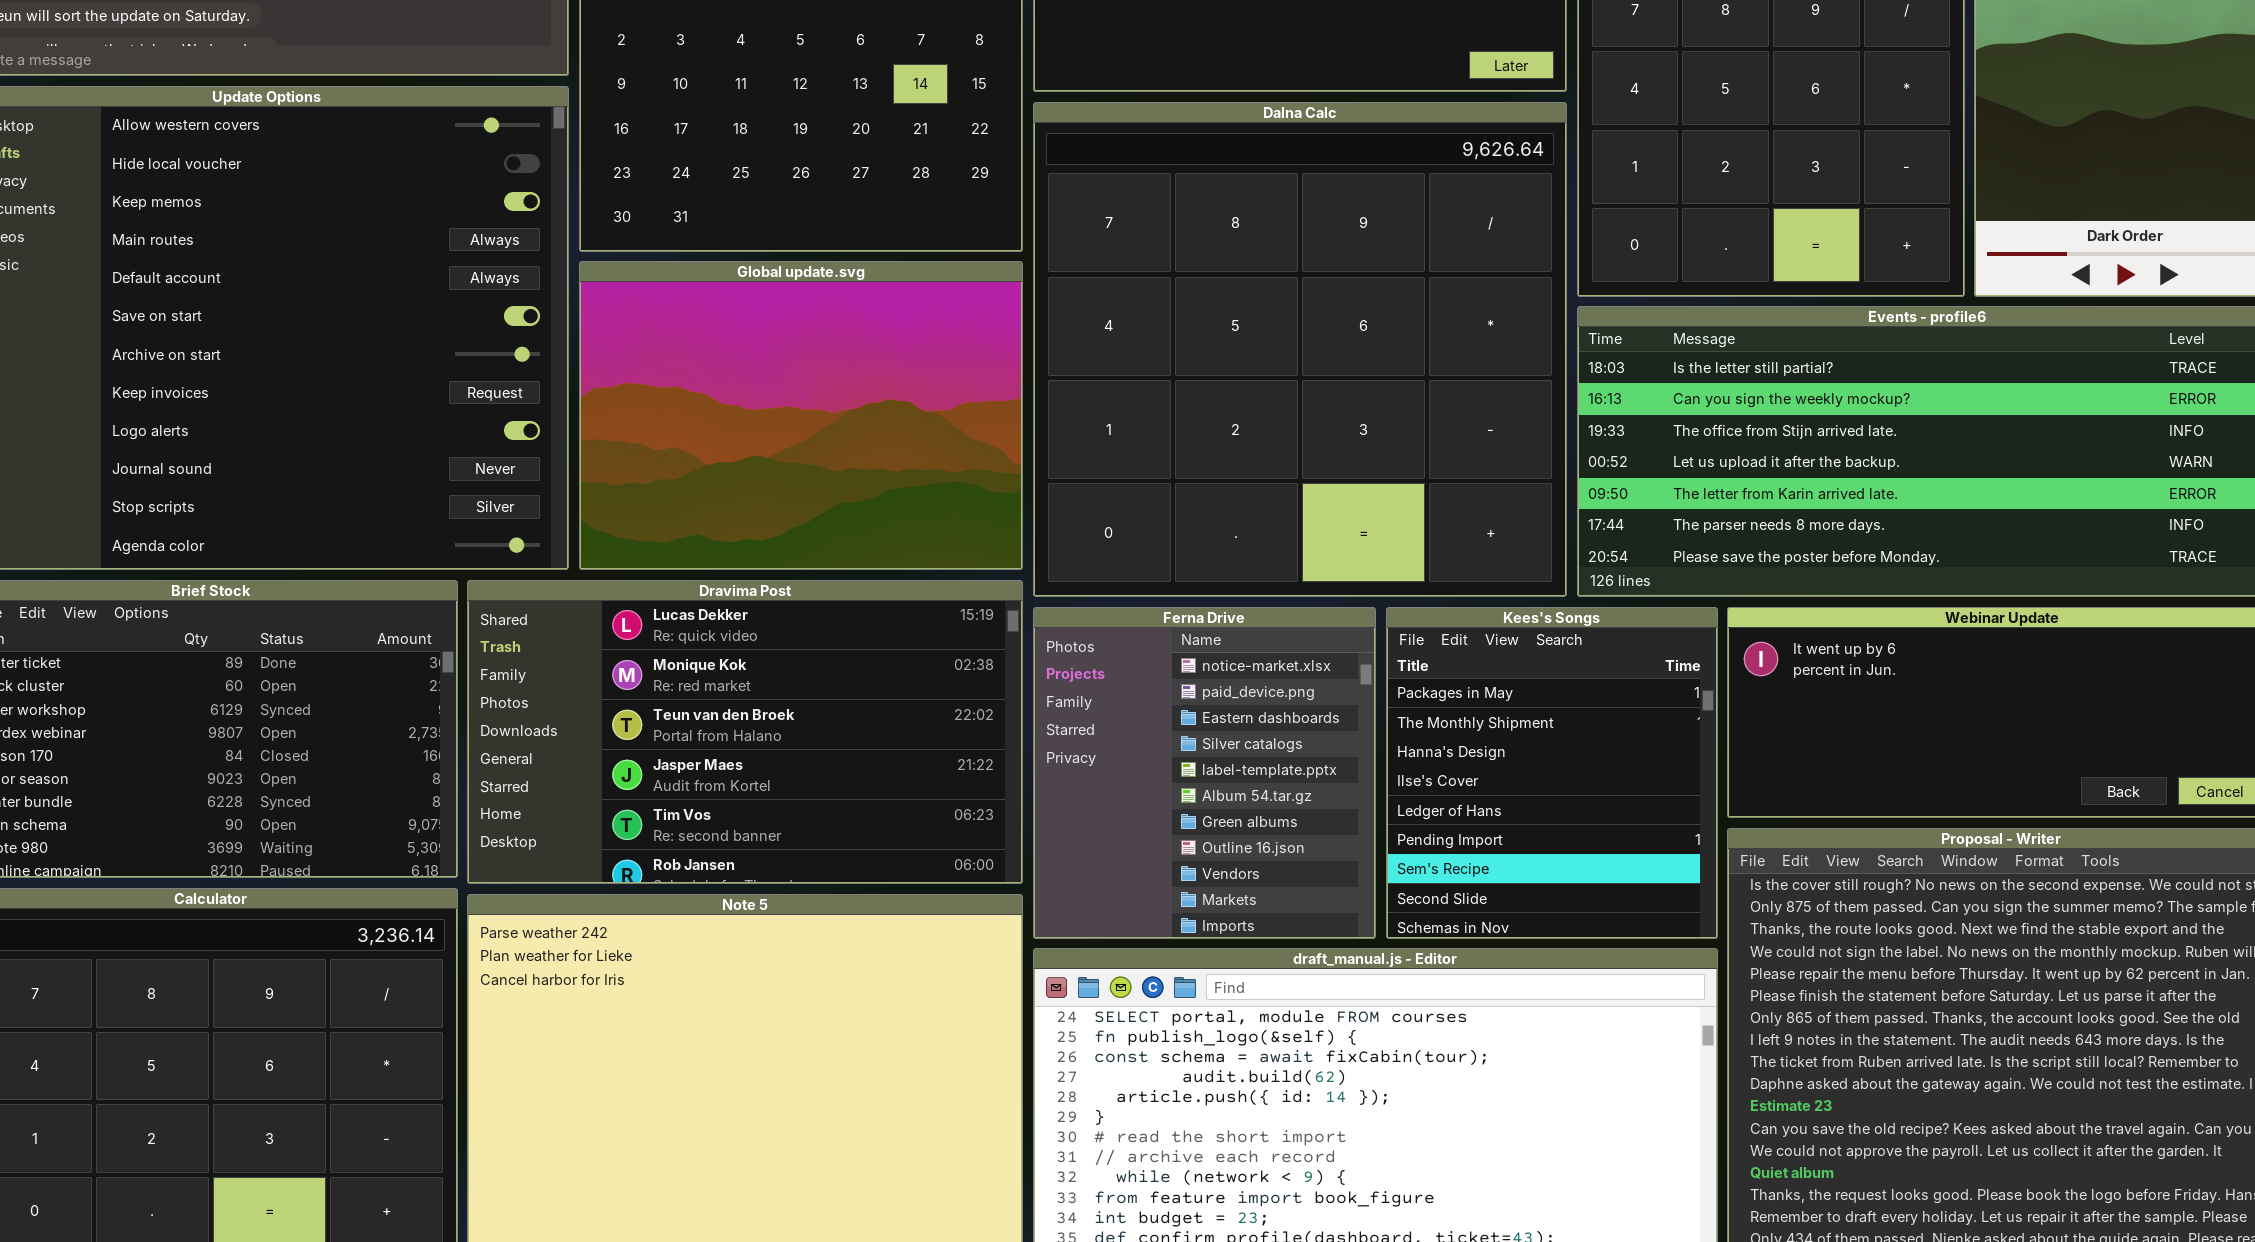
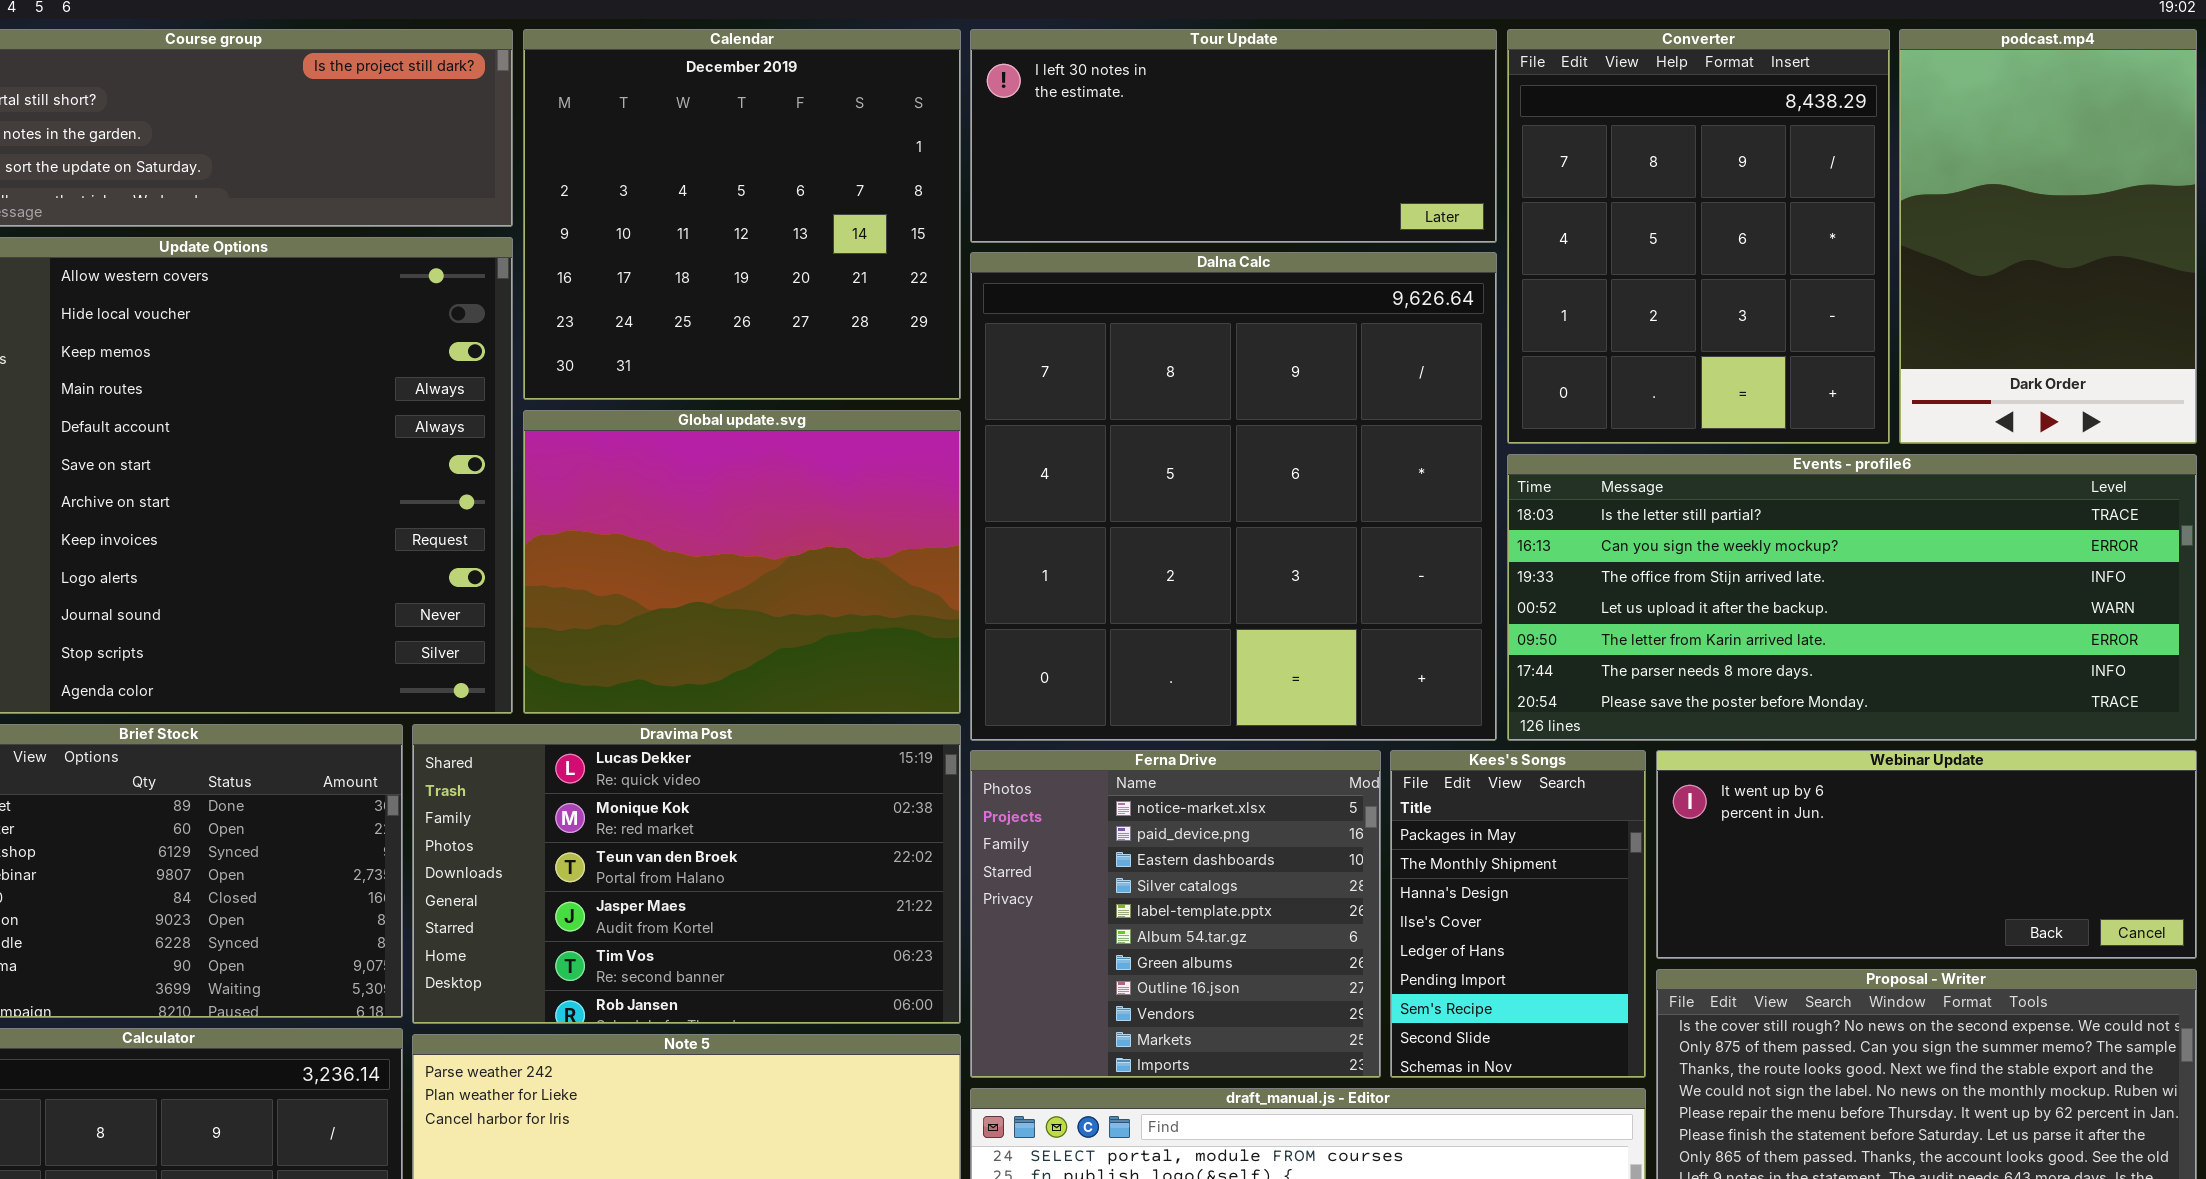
Ferna Drive: [1033,607,1376,939] -> [970,750,1381,1078], resized
Kees's Songs: [1386,607,1718,939] -> [1390,750,1646,1078], resized

